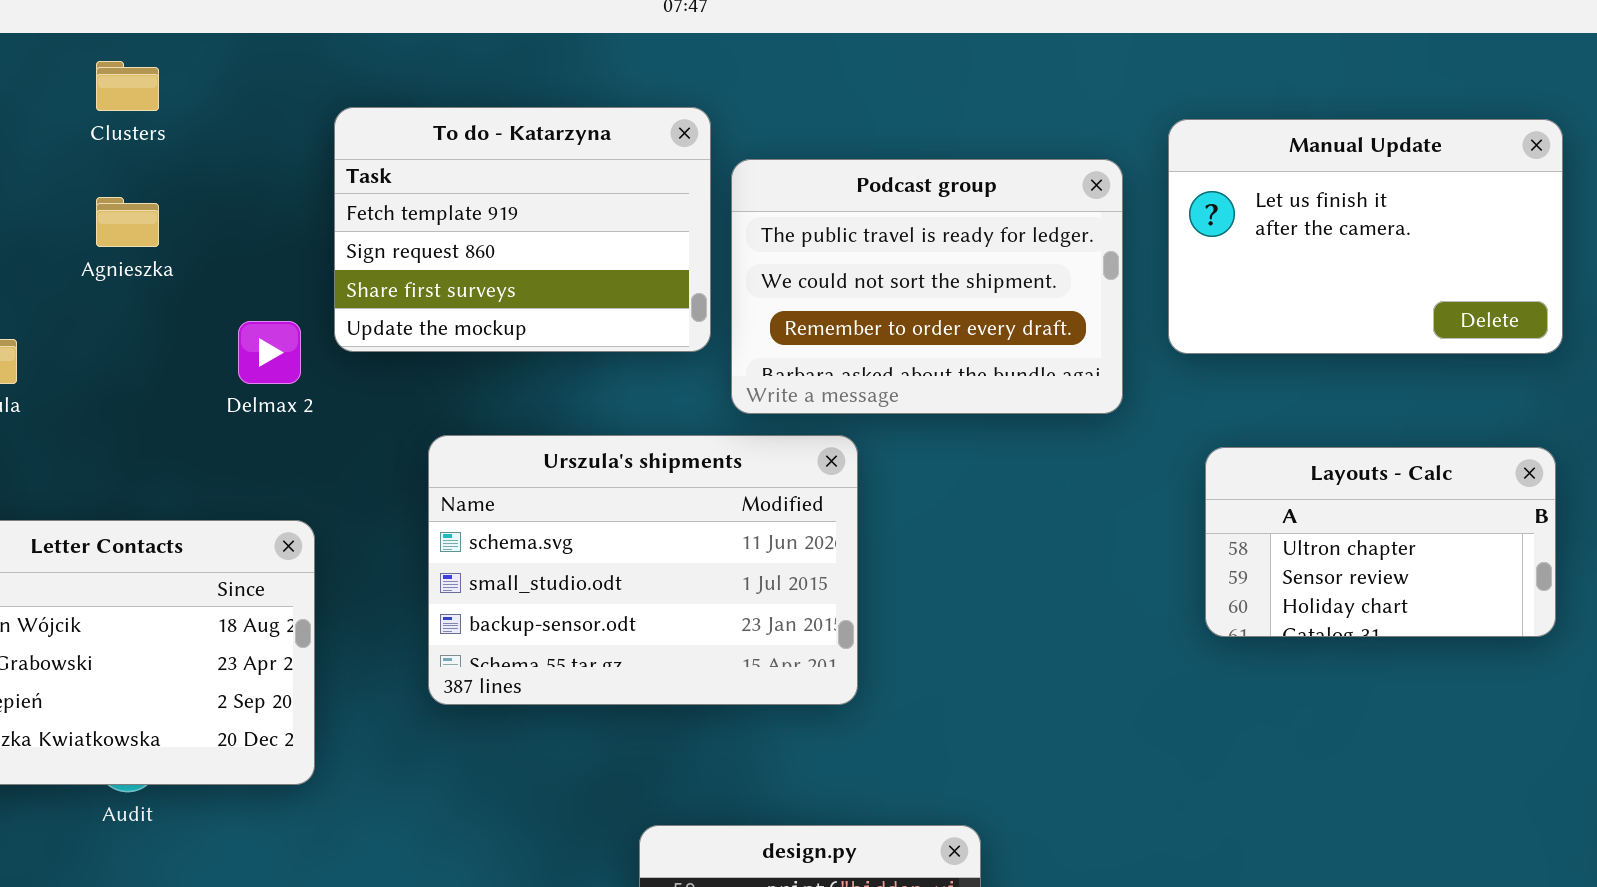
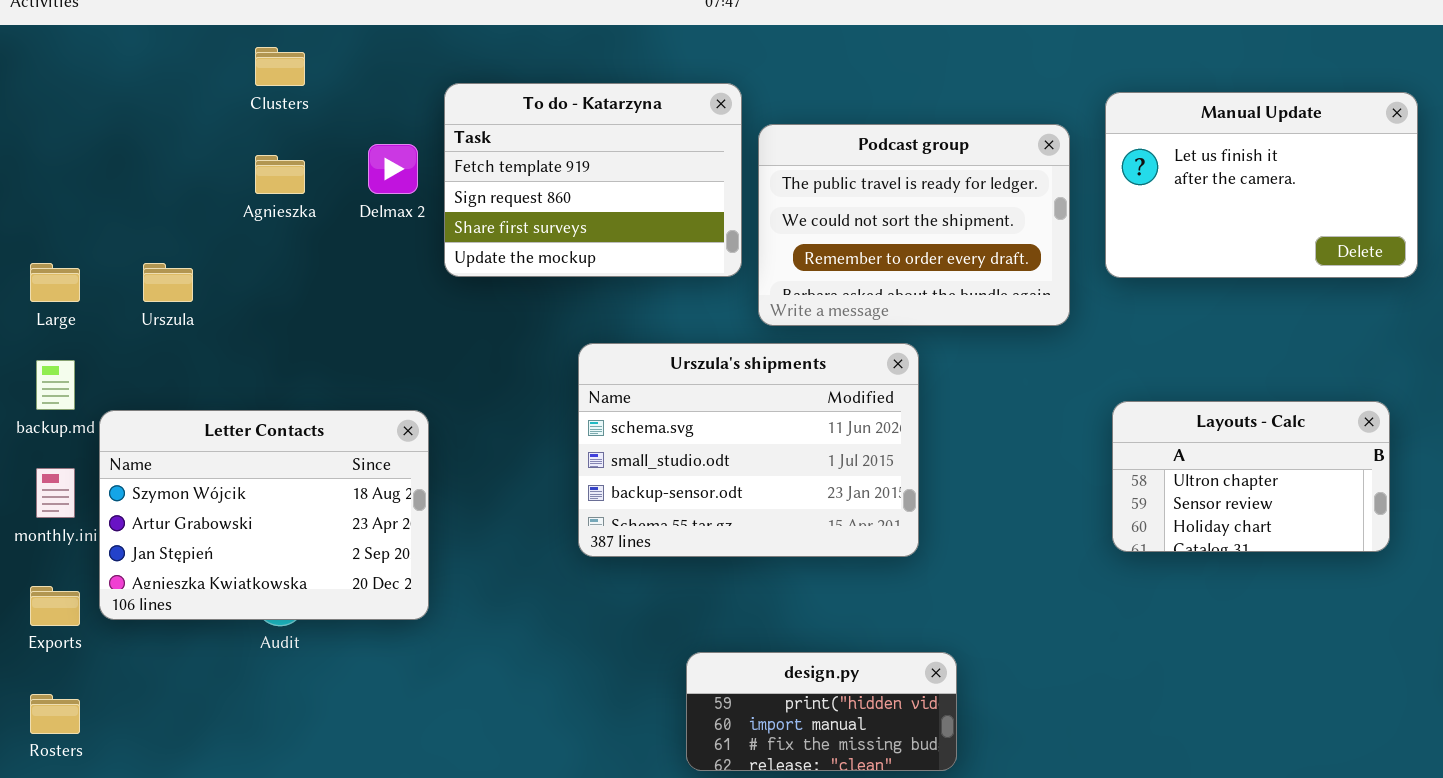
Delmax 2: [238,321,301,384] -> [368,144,418,194], moved
Urszula's shipments: [428,435,858,705] -> [578,343,919,557], moved
Layouts - Calc: [1205,447,1556,637] -> [1112,401,1390,552], moved

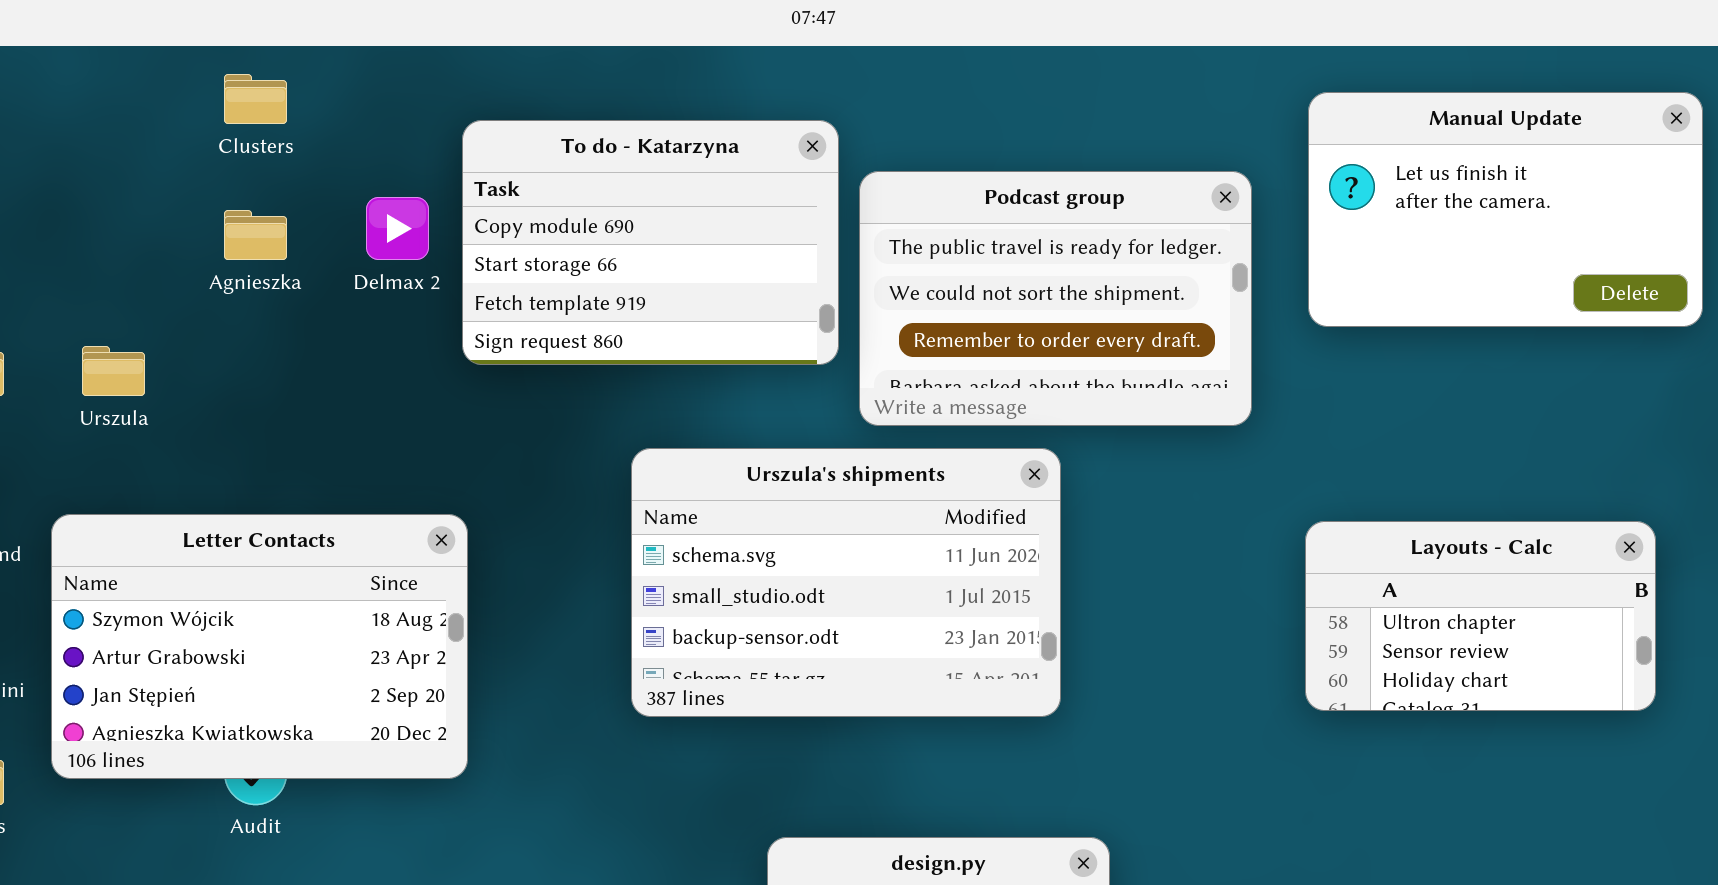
To do - Katarzyna: [444,83,742,277] -> [462,120,839,365], scrolled up 2 rows
Manual Update: [1105,92,1418,278] -> [1308,92,1703,327], moved
Letter Contacts: [99,410,429,620] -> [51,514,468,779], moved

